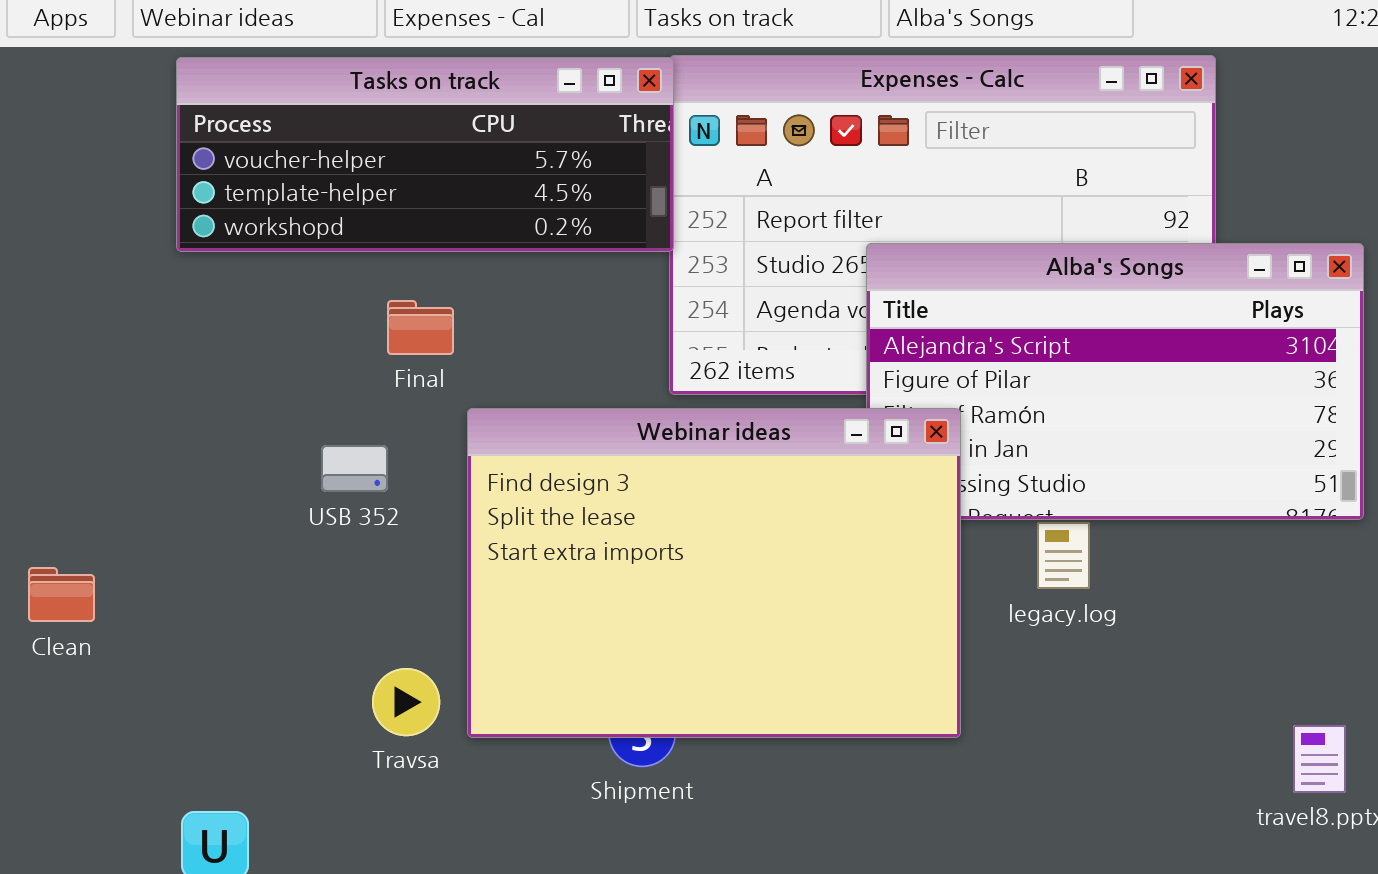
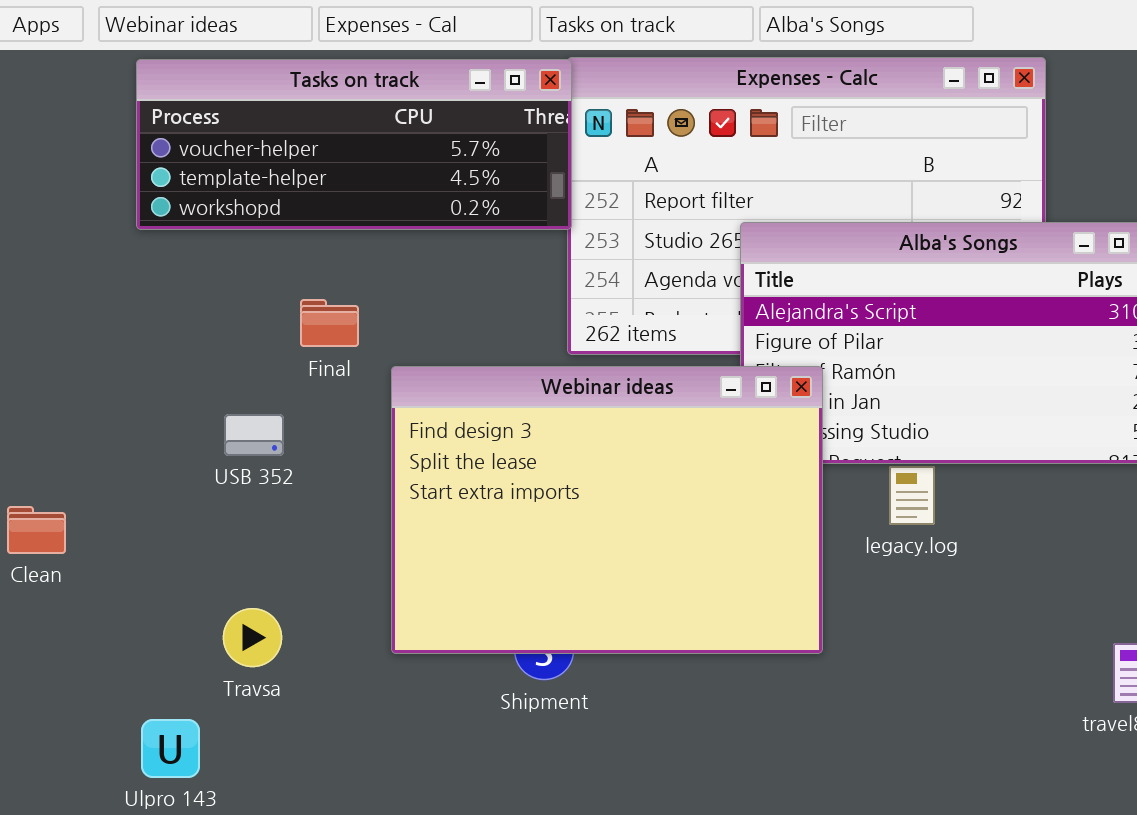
Final: [387,300,454,355] -> [300,299,359,347], moved
USB 352: [321,445,388,492] -> [224,414,284,456], moved
Travsa: [372,668,440,736] -> [223,608,282,667], moved

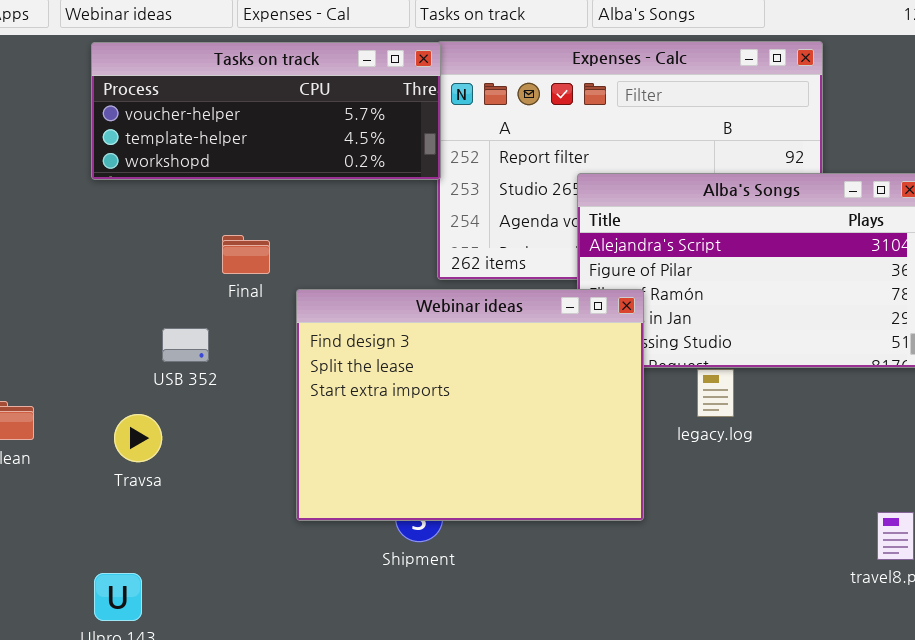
Travsa: [223,608,282,667] -> [114,414,162,462], moved

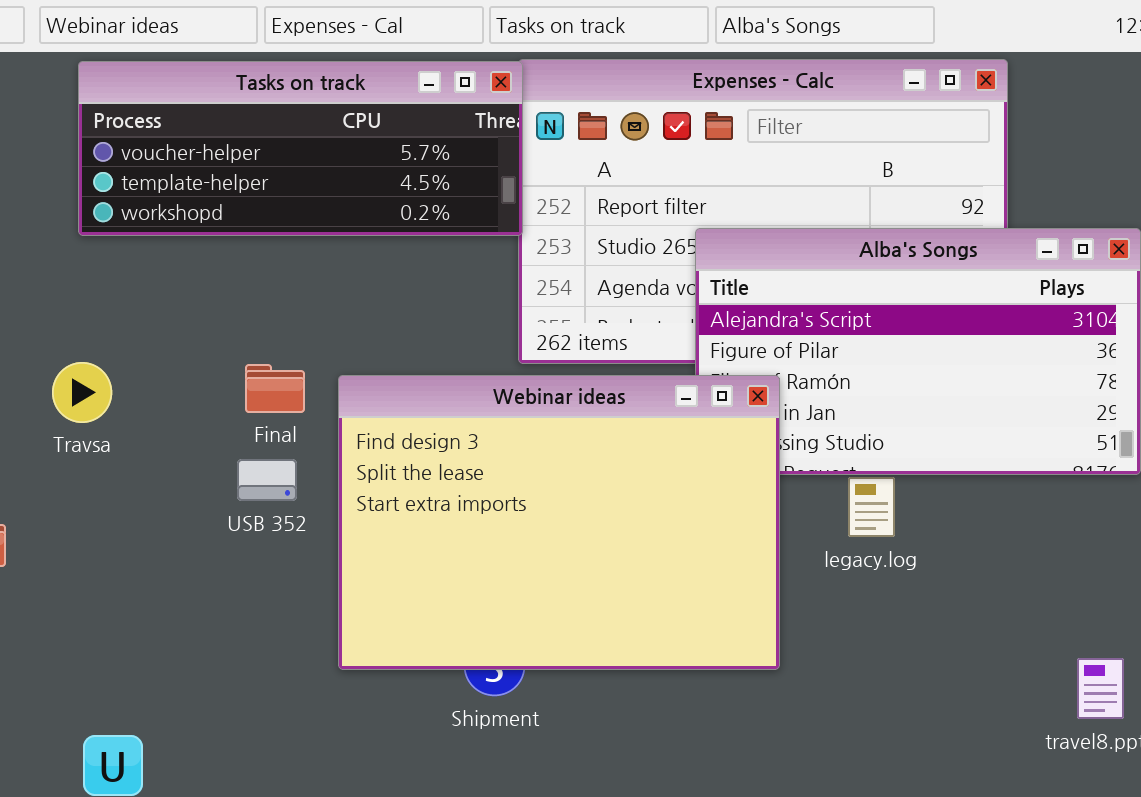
Final: [222,235,270,274] -> [245,364,305,413], moved
USB 352: [162,328,209,362] -> [237,459,297,501], moved
Travsa: [114,414,162,462] -> [52,362,112,423], moved

